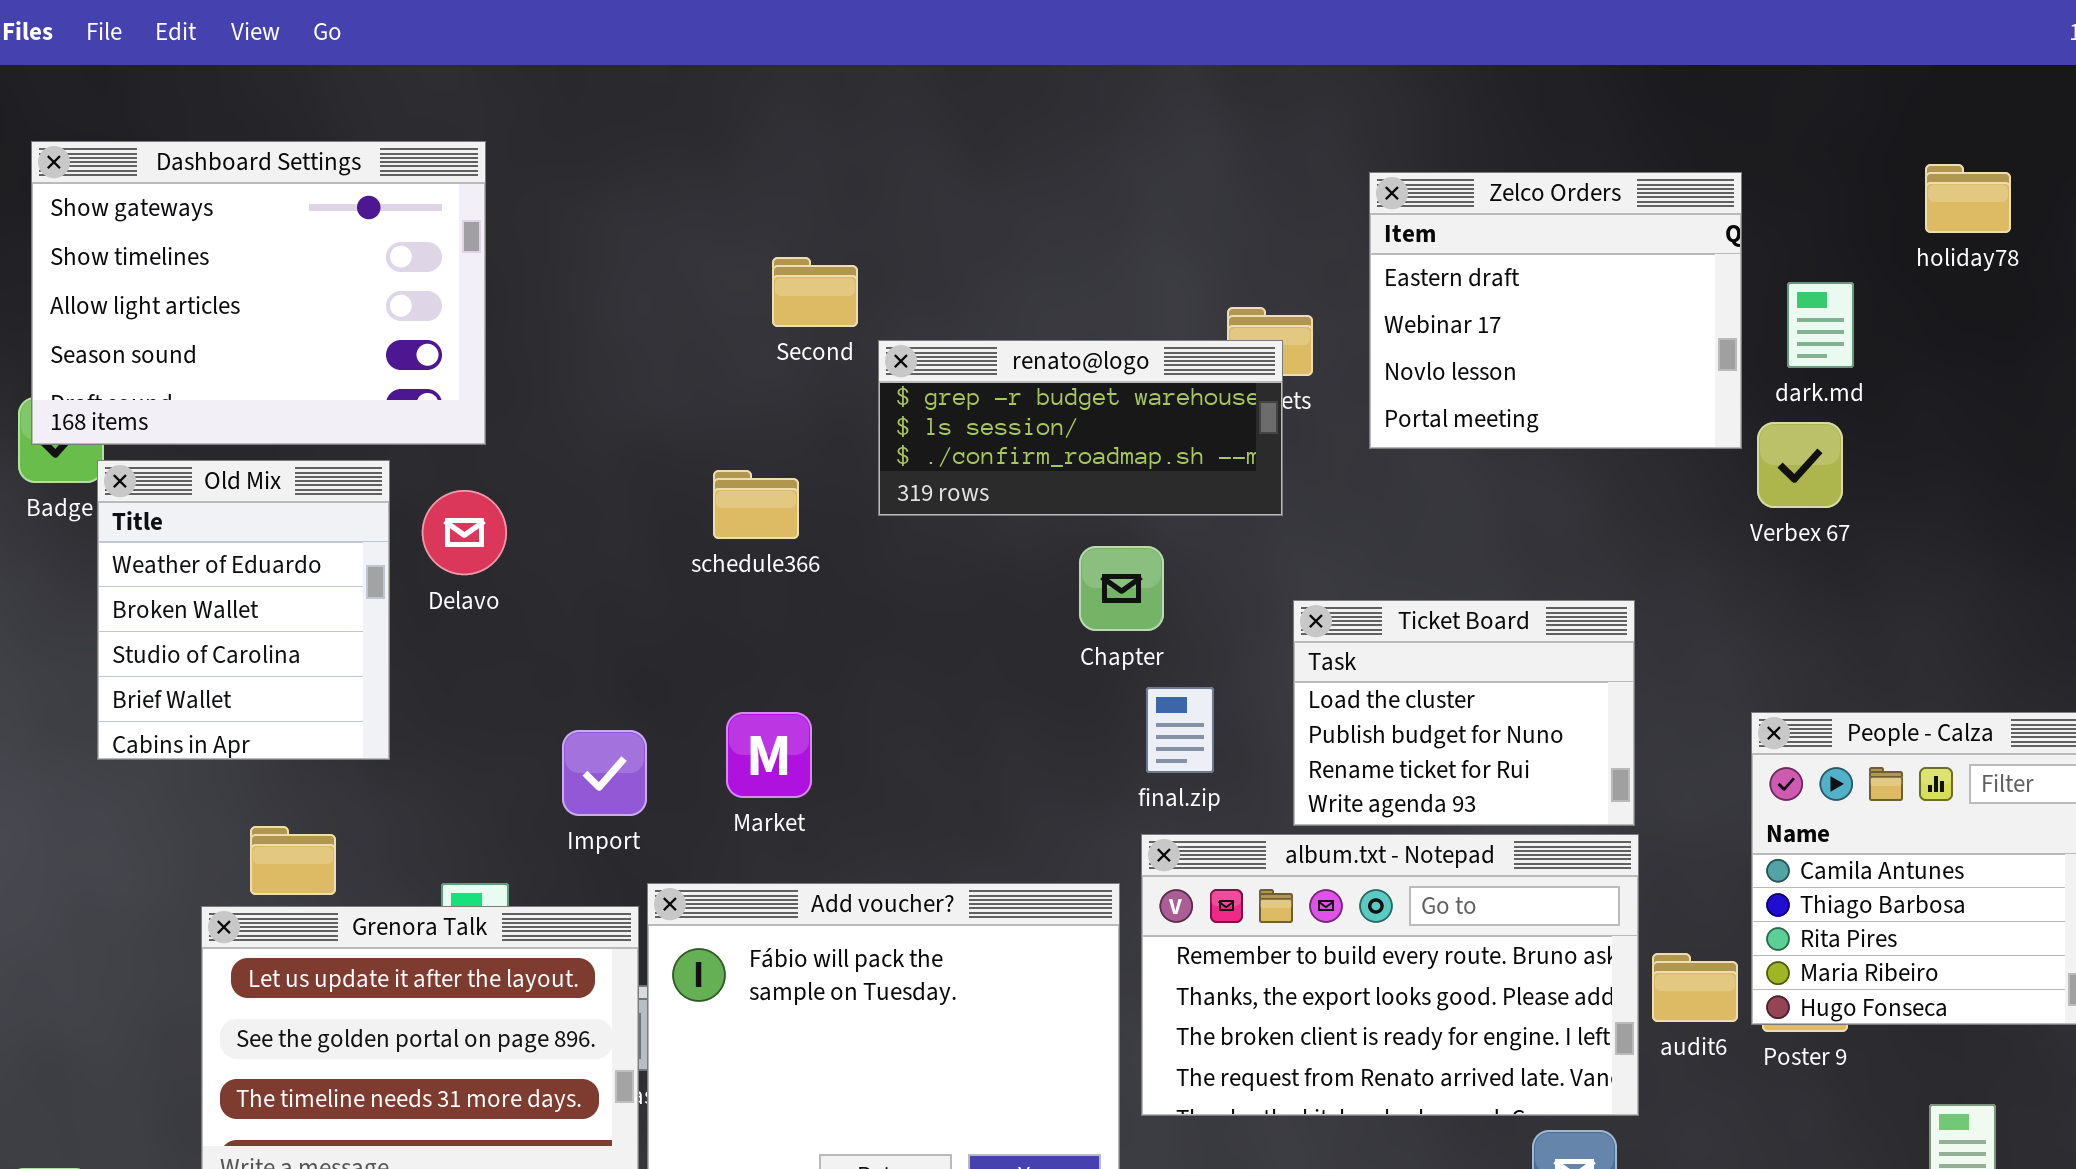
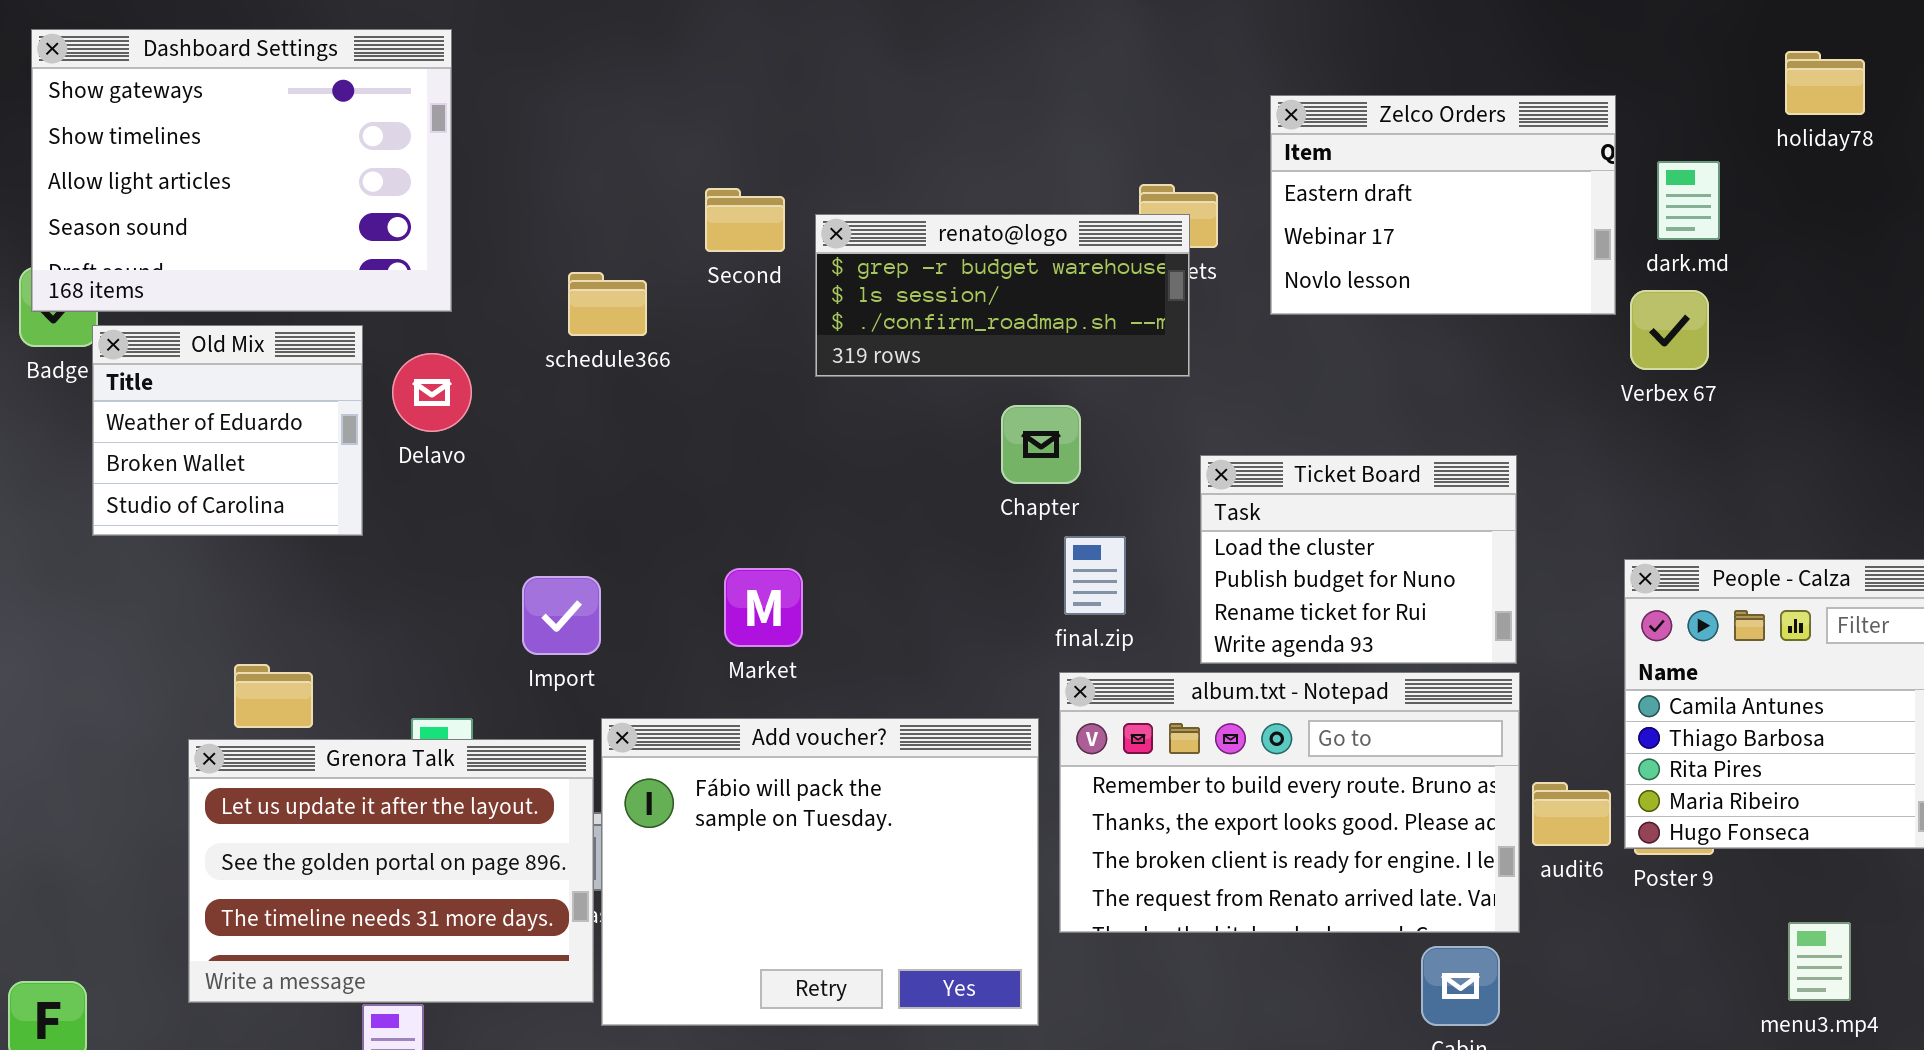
Zelco Orders: [1369,172,1742,449] -> [1270,95,1616,315], resized
Second: [772,257,858,327] -> [705,188,785,252], moved
Old Mix: [97,460,390,760] -> [92,325,363,536], resized
schedule366: [713,470,799,539] -> [568,272,647,336], moved
Market: [726,712,812,798] -> [724,568,803,647], moved

